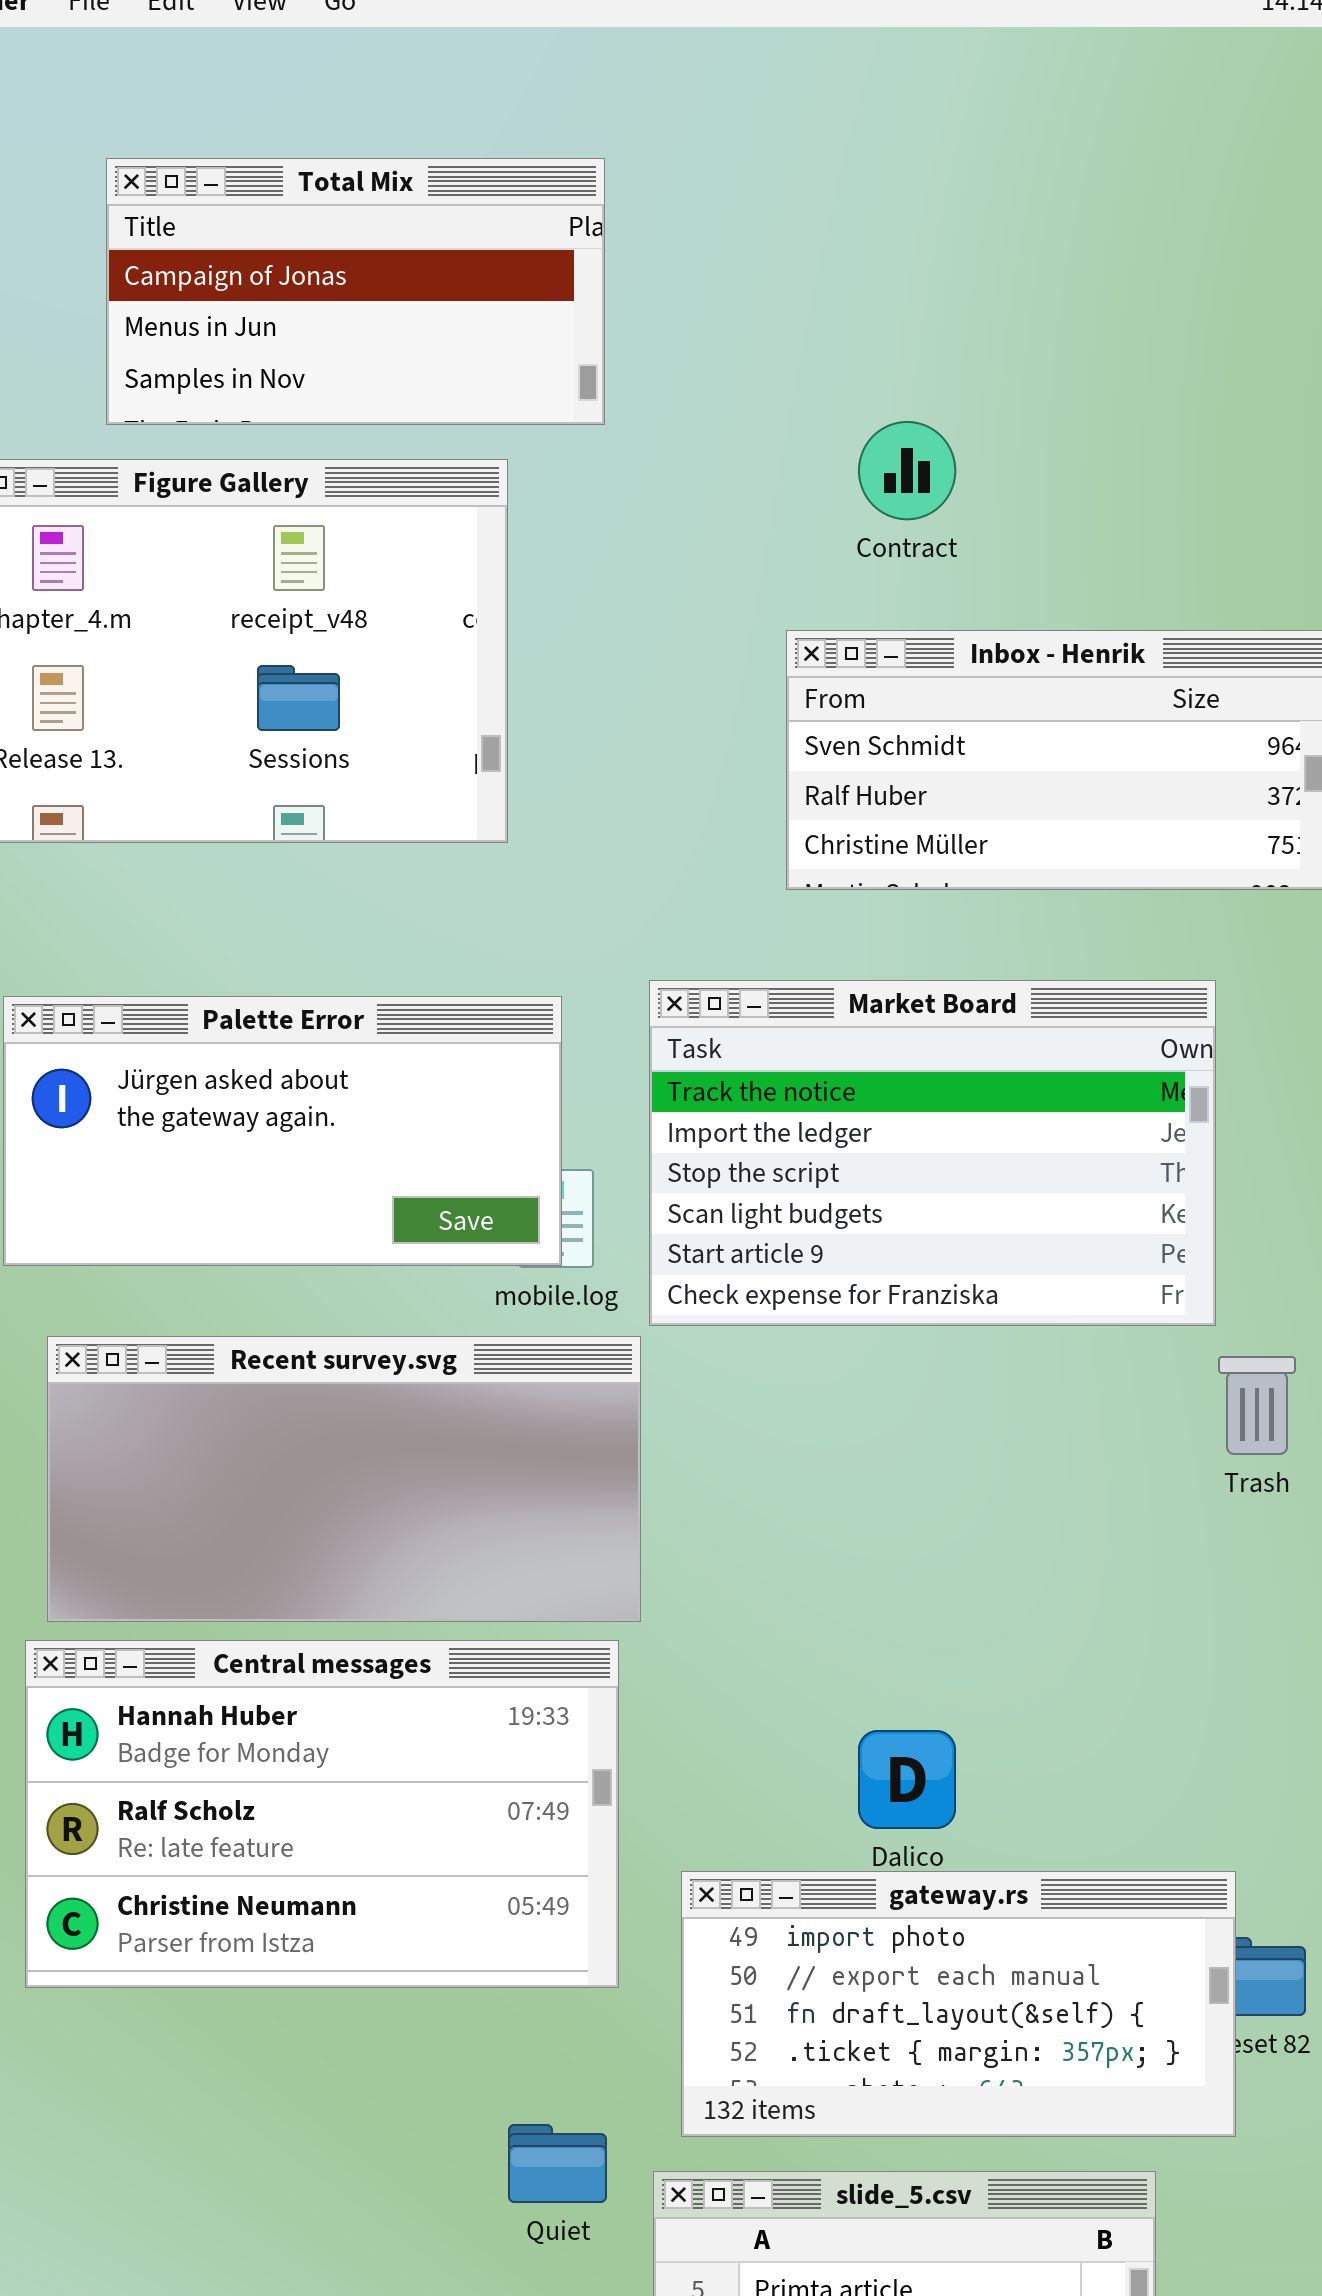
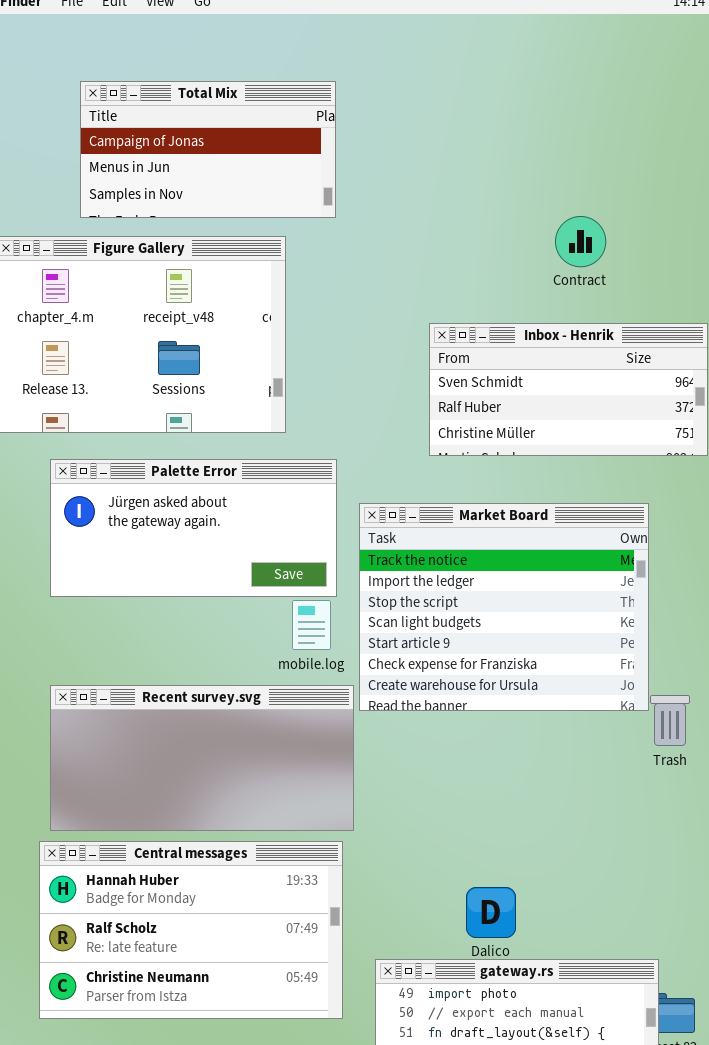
Contract: [858,421,956,520] -> [555,216,606,267], moved
Market Board: [649,980,1216,1326] -> [359,503,649,711], resized
Palette Error: [3,996,562,1266] -> [50,459,337,597], moved

